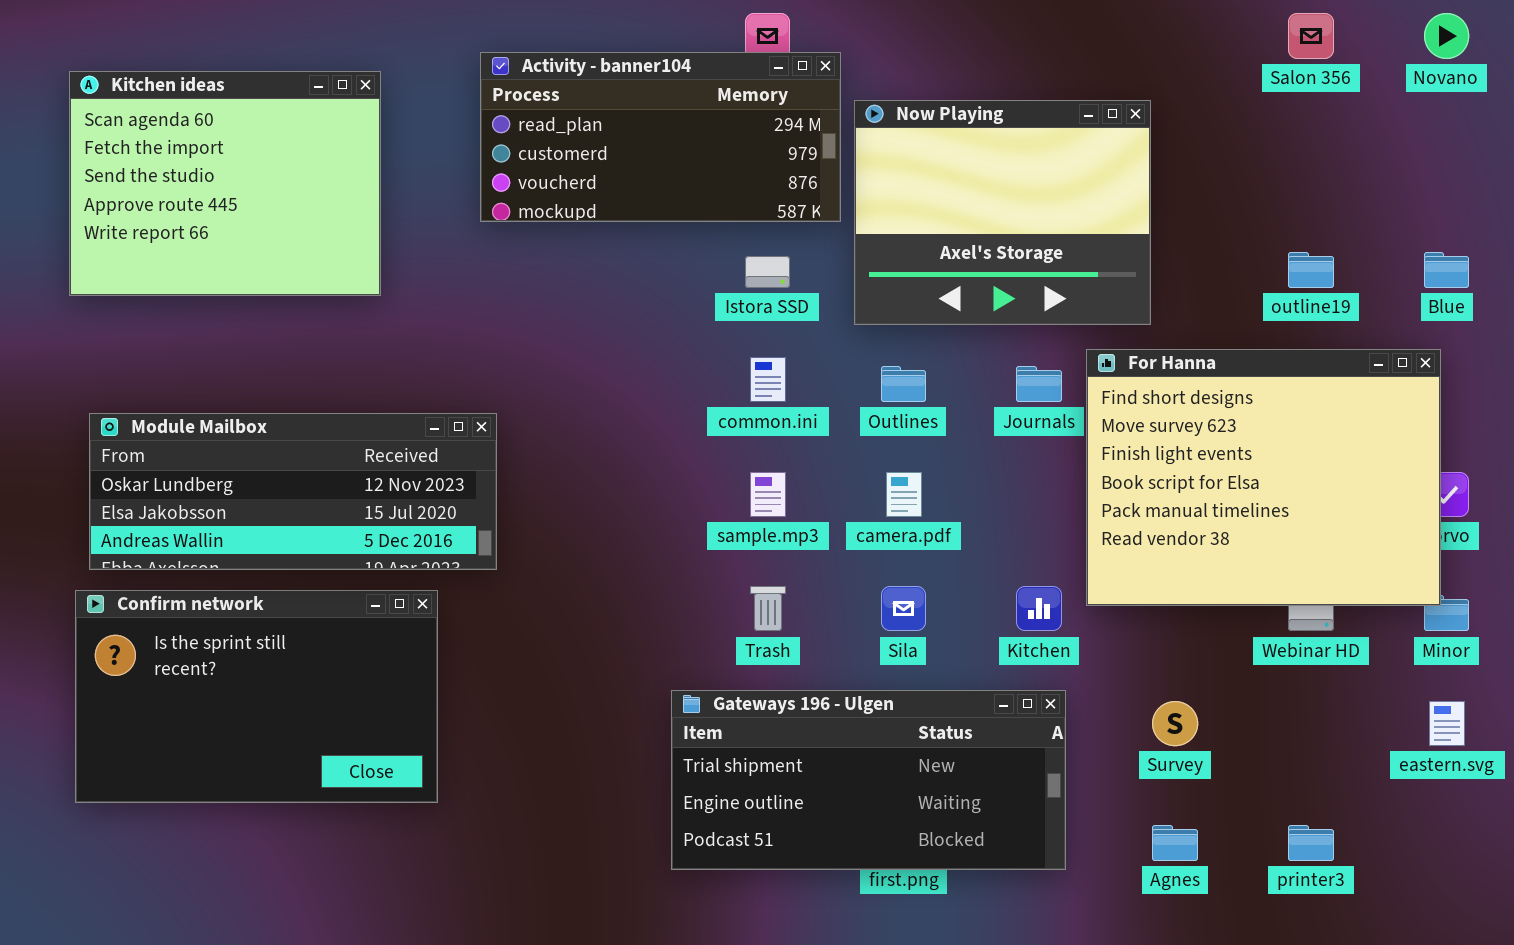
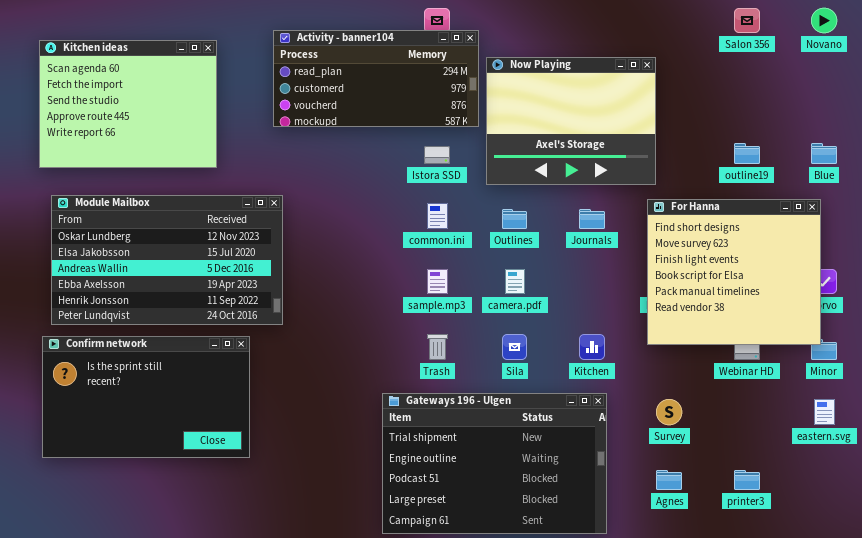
For Hanna: [1086,349,1441,606] -> [647,199,821,345], resized
Module Mailbox: [89,413,497,570] -> [51,195,283,325], resized
Gateways 196 - Ulgen: [671,690,1066,870] -> [382,393,607,534], resized

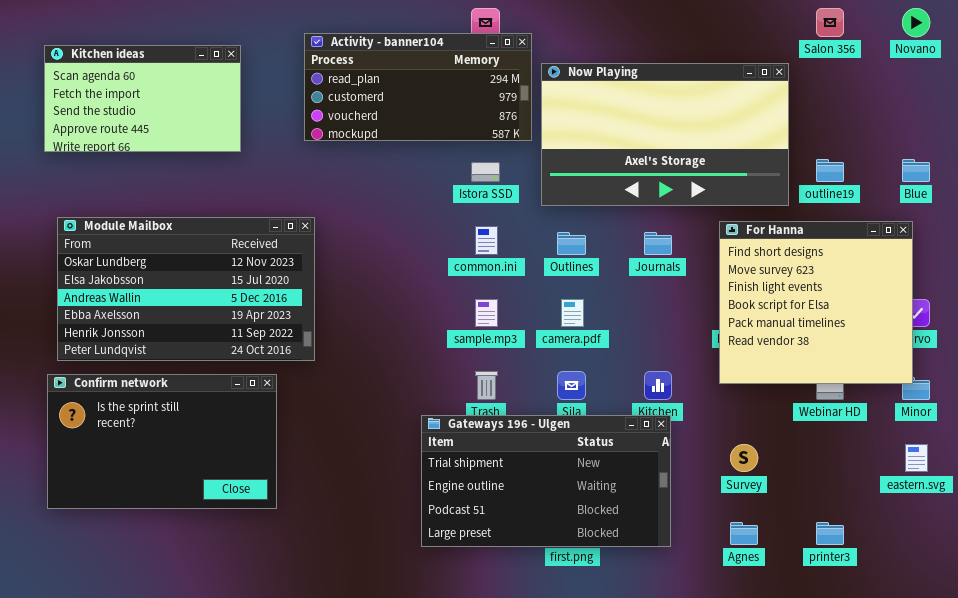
Kitchen ideas: [39,40,217,168] -> [44,45,241,152], resized
Now Playing: [486,57,656,185] -> [541,63,789,206], resized
Gateways 196 - Ulgen: [382,393,607,534] -> [421,415,671,547], moved, resized

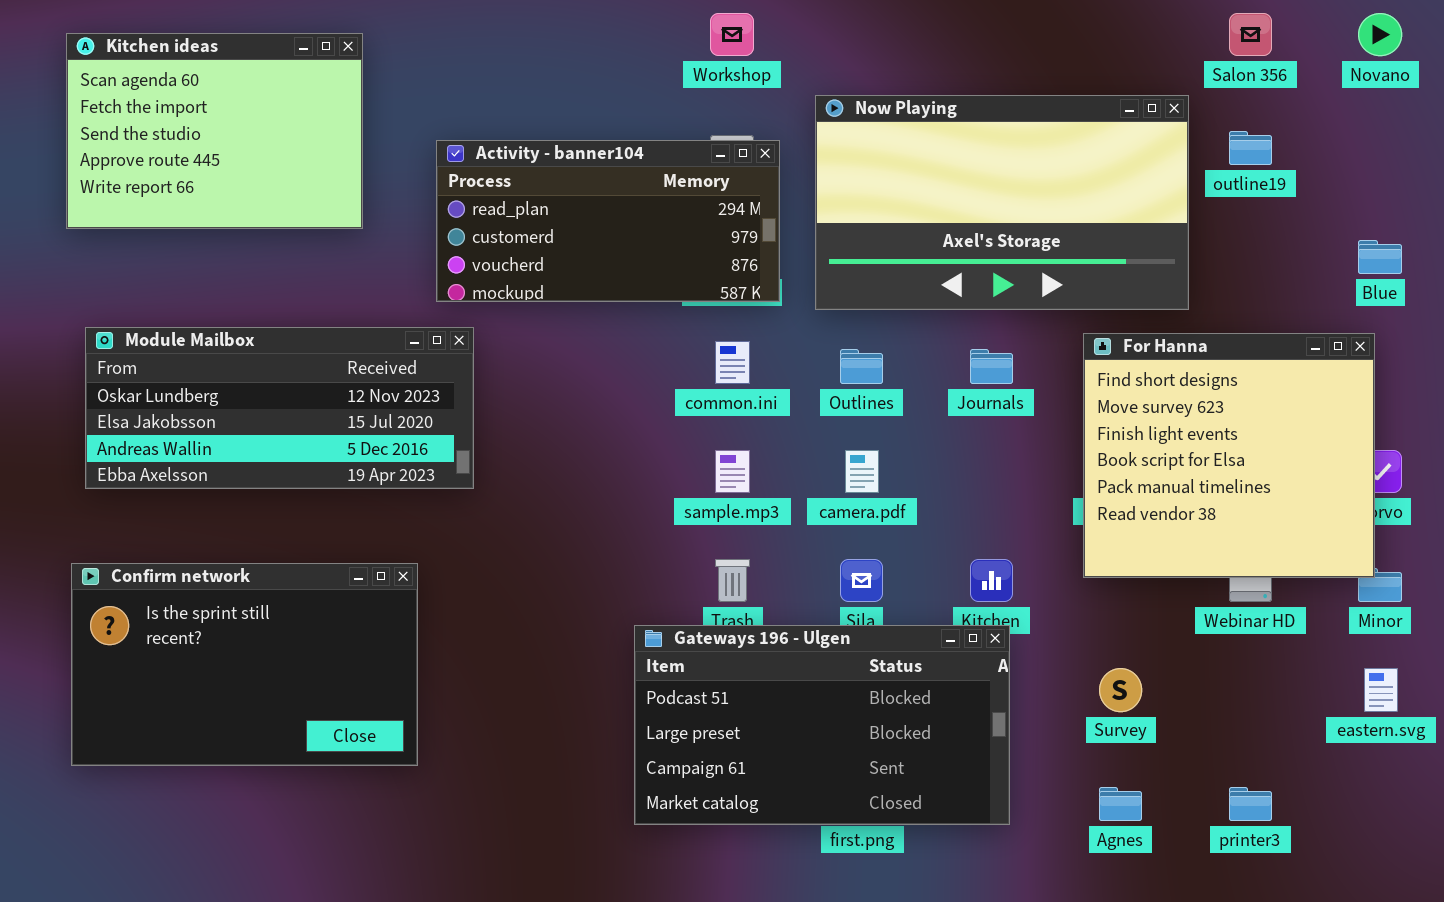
Activity - banner104: [304,33,532,141] -> [436,140,780,302], moved
Kitchen ideas: [44,45,241,152] -> [66,33,363,229], resized
outline19: [816,159,844,182] -> [1229,131,1272,165], moved
Module Mailbox: [57,217,315,361] -> [85,327,474,489], resized
Gateways 196 - Ulgen: [421,415,671,547] -> [634,625,1010,825], scrolled down 2 rows

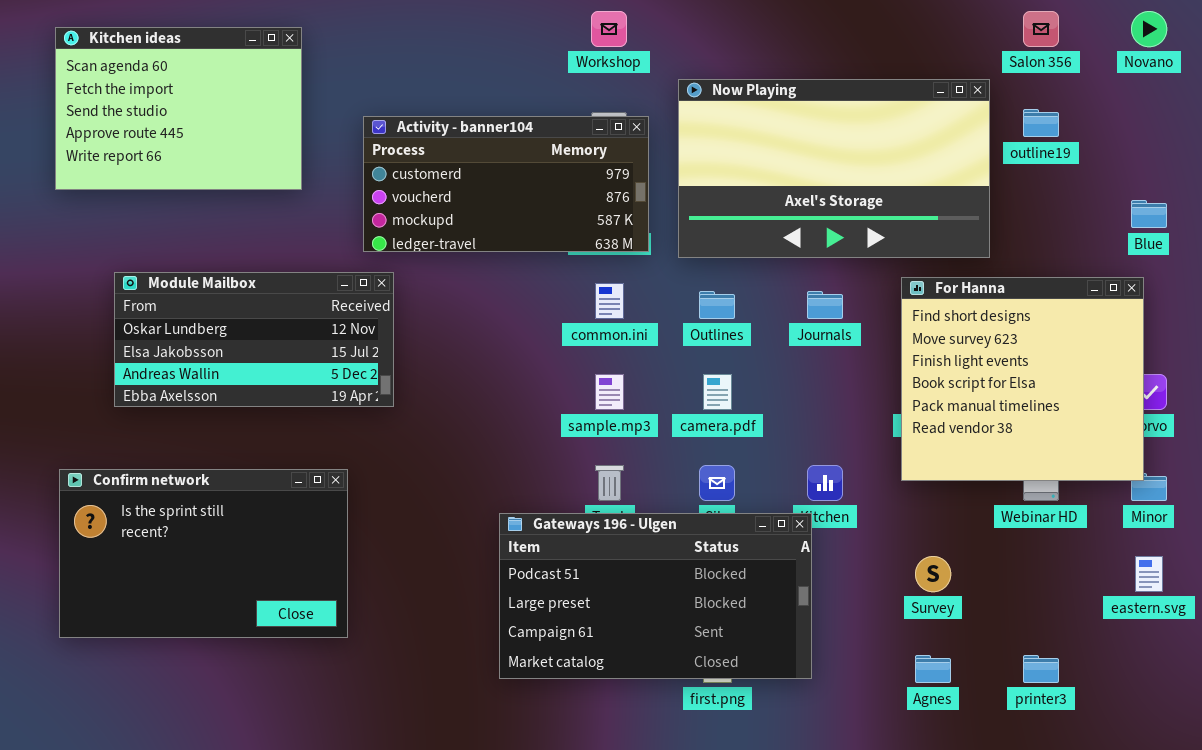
Activity - banner104: [436,140,780,302] -> [363,116,649,252], scrolled down 1 row
Module Mailbox: [85,327,474,489] -> [114,272,394,407], resized
Gateways 196 - Ulgen: [634,625,1010,825] -> [499,513,812,679], moved

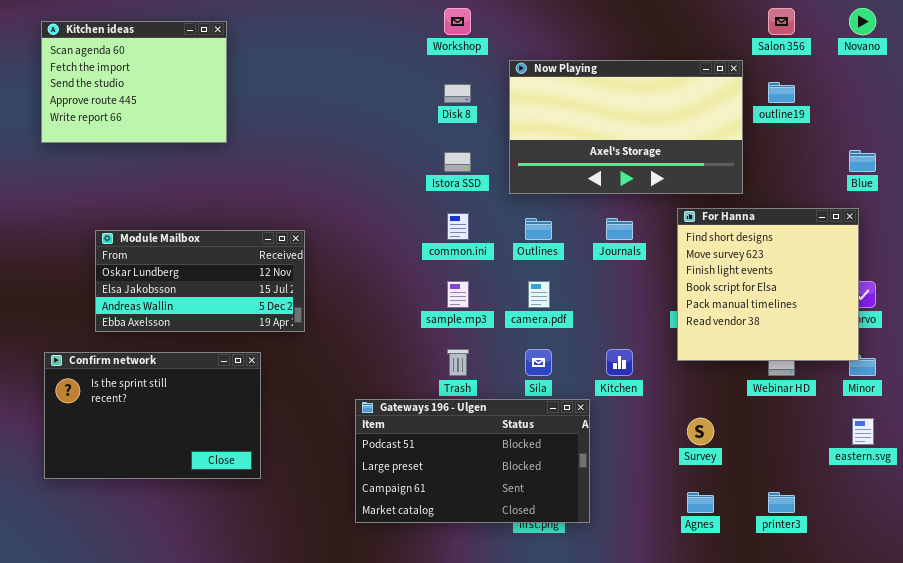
Activity - banner104: [363,116,649,252] -> none, closed
Module Mailbox: [114,272,394,407] -> [95,230,305,332], moved
Gateways 196 - Ulgen: [499,513,812,679] -> [355,399,590,523], moved

